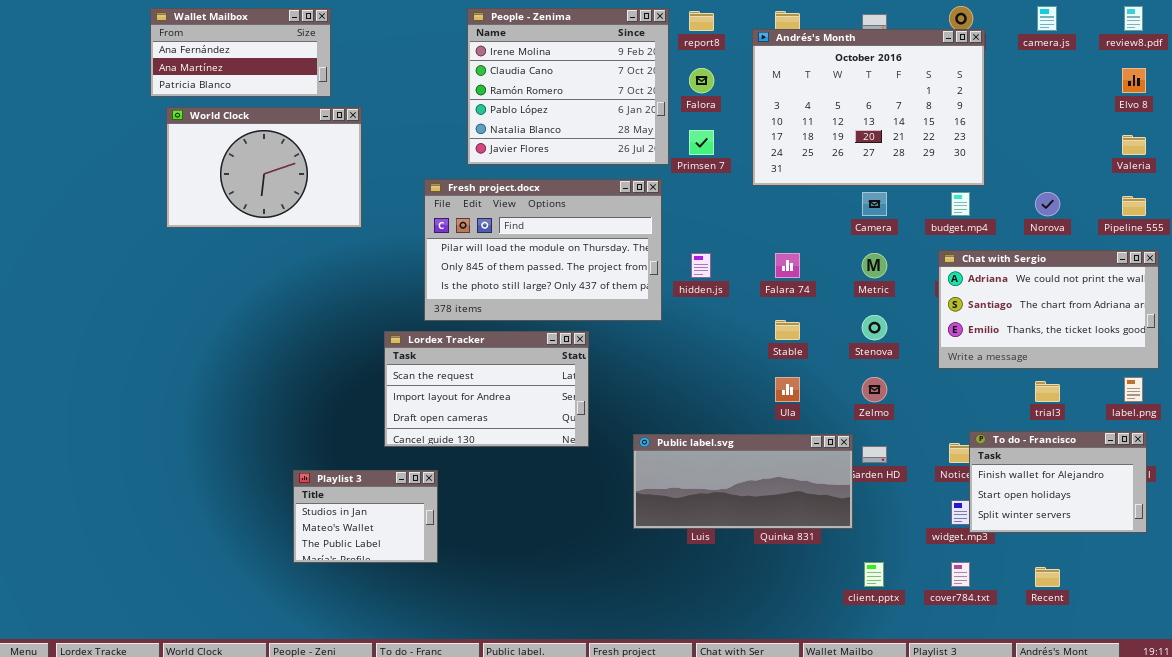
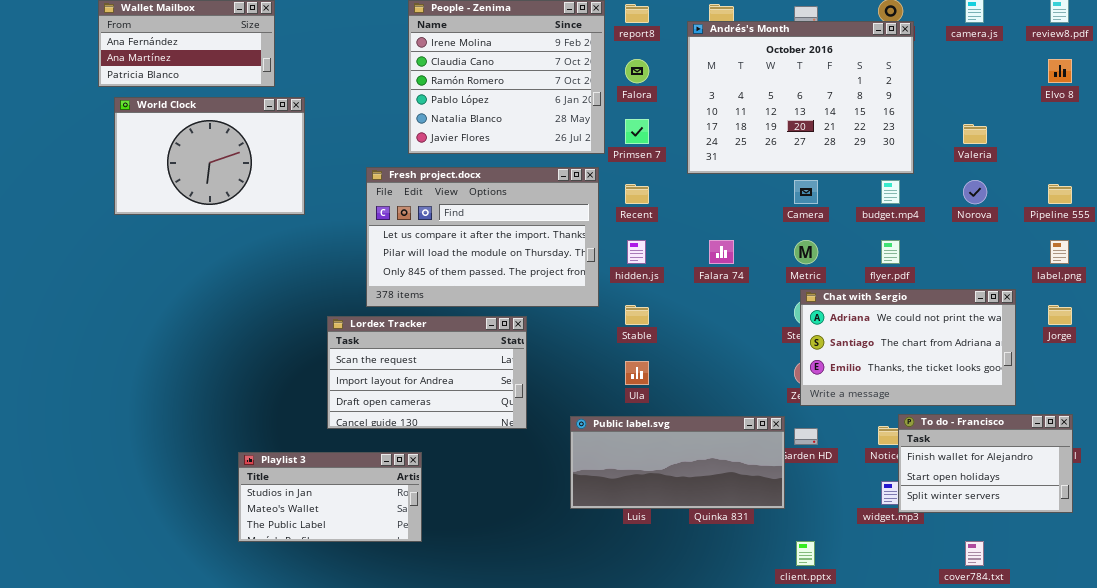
Valeria: [1122,135,1146,155] -> [963,124,987,144], moved
Fresh project.docx: [424,179,662,321] -> [366,167,599,307], scrolled up 1 row
Chat with Sergio: [938,250,1159,369] -> [800,289,1016,406], moved
Stable: [775,320,800,340] -> [625,305,649,325], moved
Ula: [775,377,800,402] -> [625,361,649,385], moved
label.png: [1124,377,1143,402] -> [1050,240,1069,264], moved
Playlist 3: [293,470,438,563] -> [238,452,422,542], resized
cover784.txt: [951,562,970,587] -> [965,541,984,566], moved
Recent: [1035,567,1060,587] -> [625,184,649,204], moved

